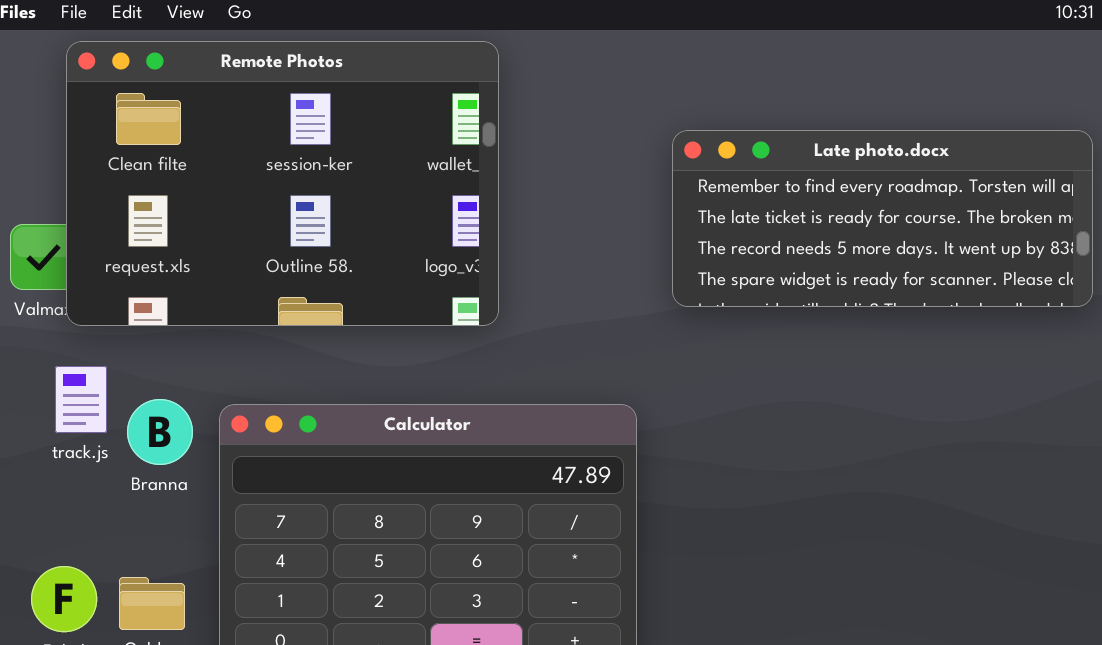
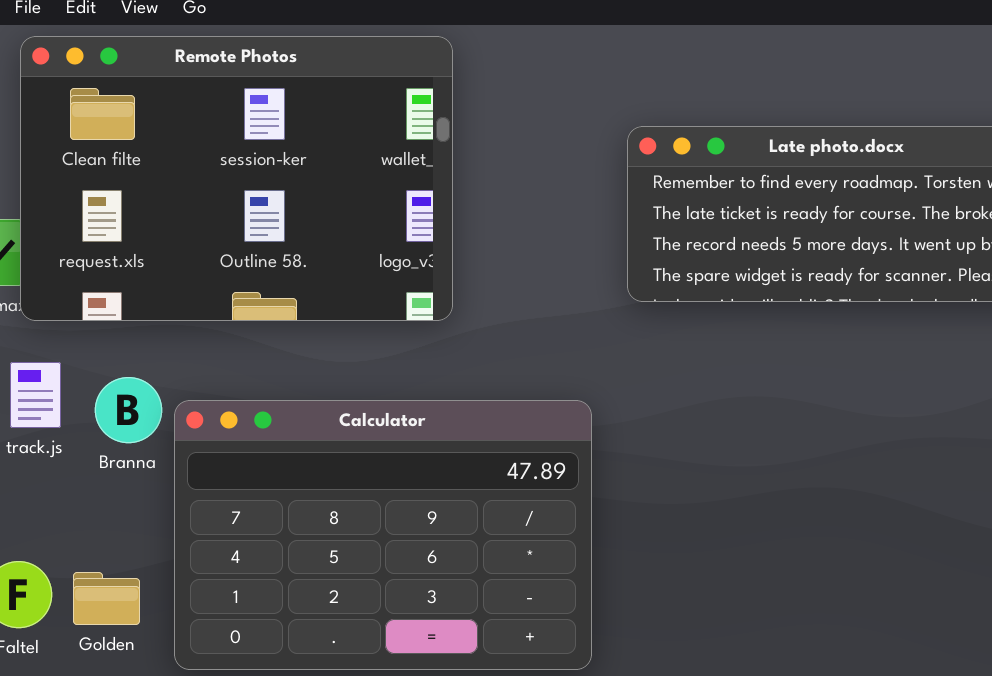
Branna: [127,399,193,465] -> [95,377,162,443], moved

